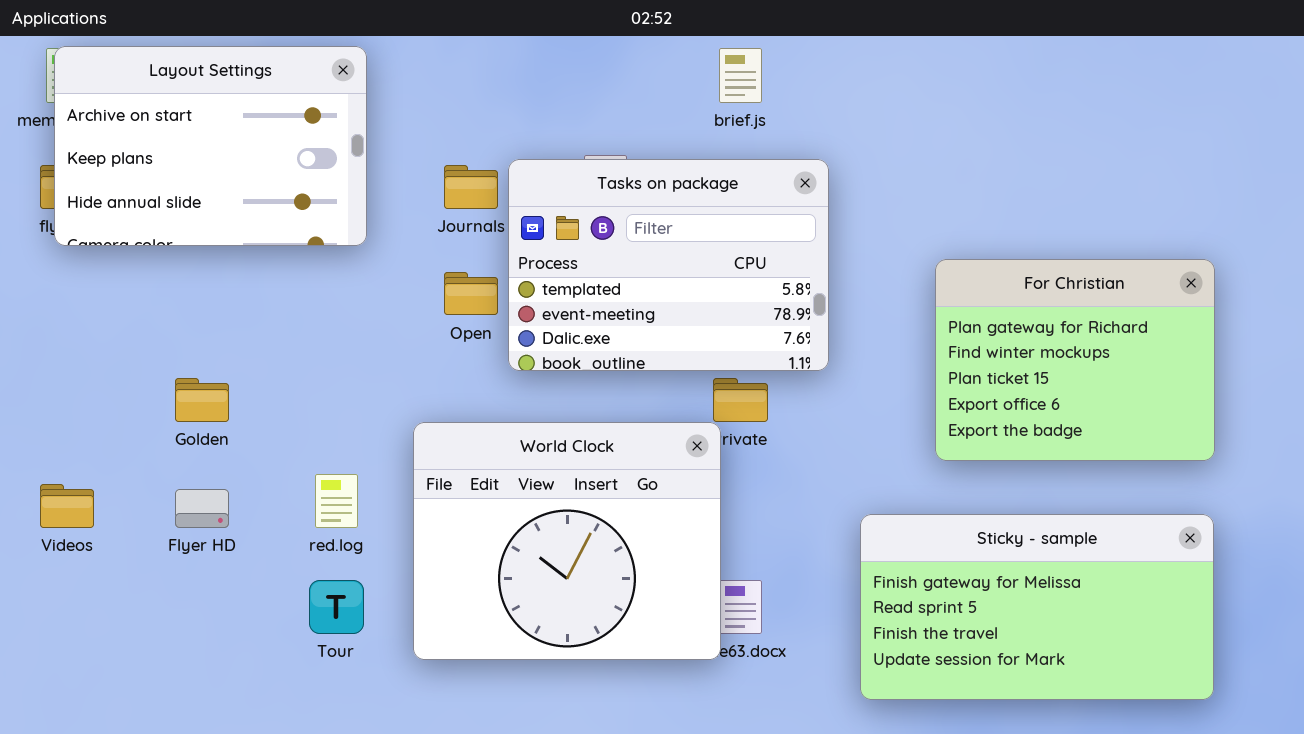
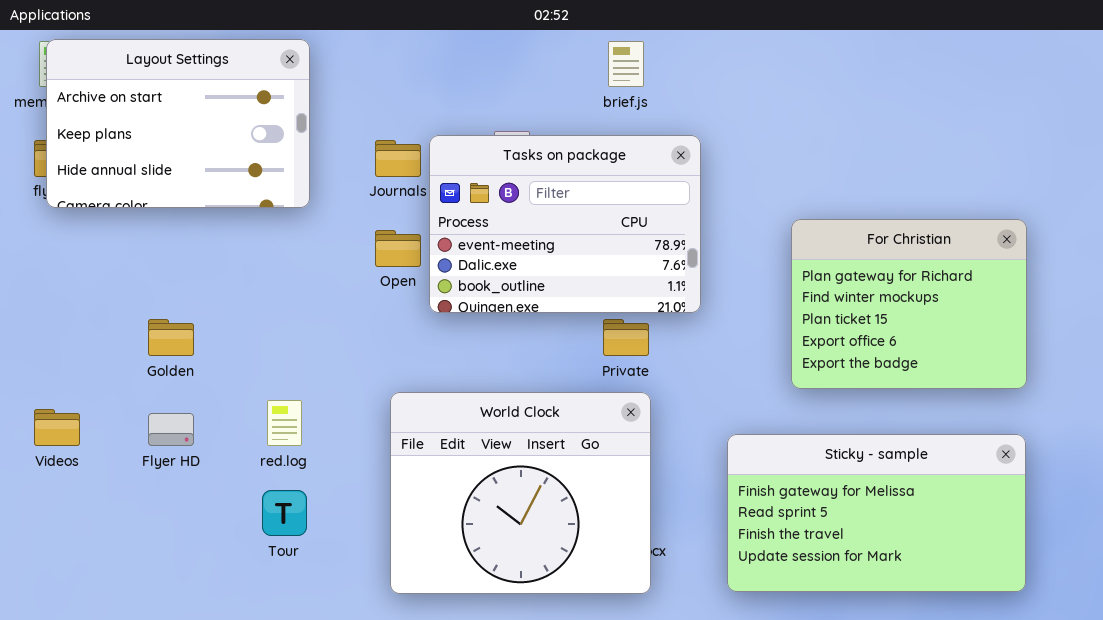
Tasks on package: [508,159,829,371] -> [429,135,701,313], scrolled down 1 row
World Clock: [413,422,721,660] -> [390,392,651,594], moved

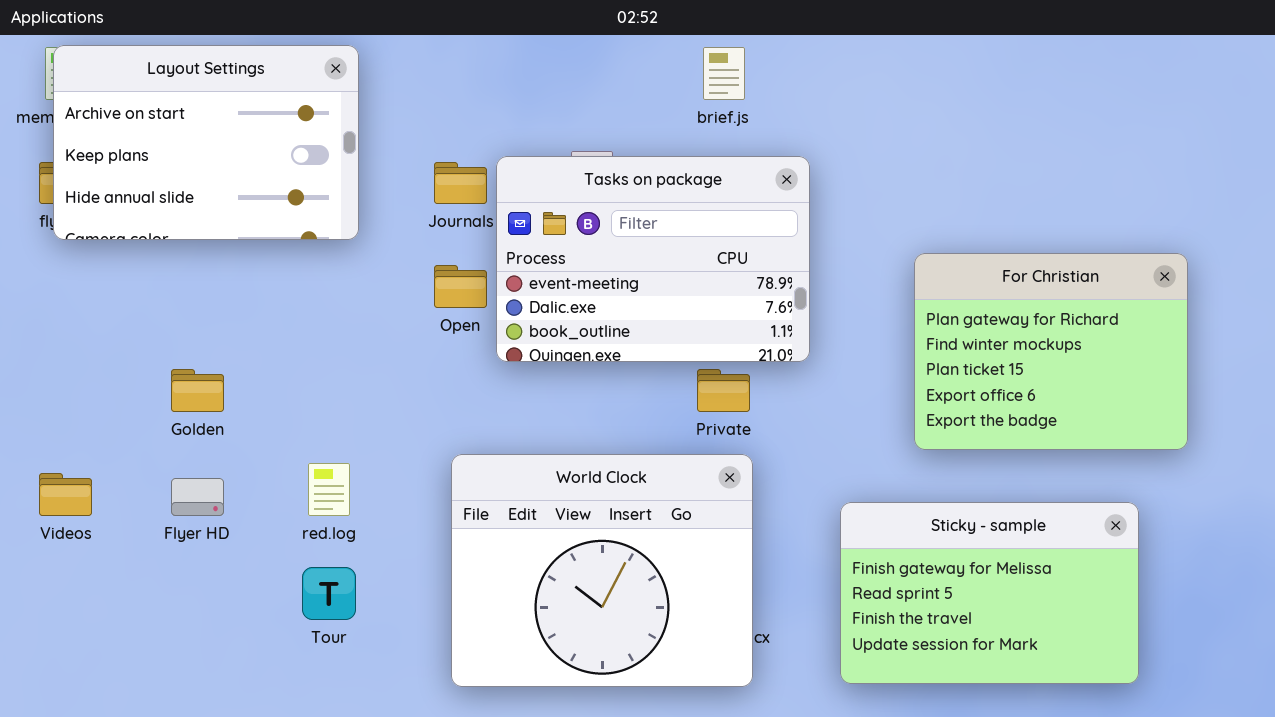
Sticky - sample: [727,434,1026,592] -> [840,502,1139,684], resized

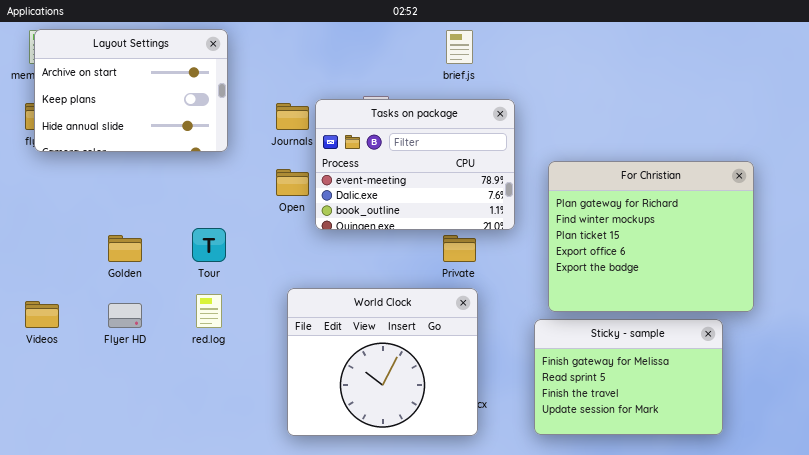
For Christian: [914,253,1188,450] -> [548,161,754,312], resized
Tour: [302,567,356,620] -> [192,228,226,262], moved

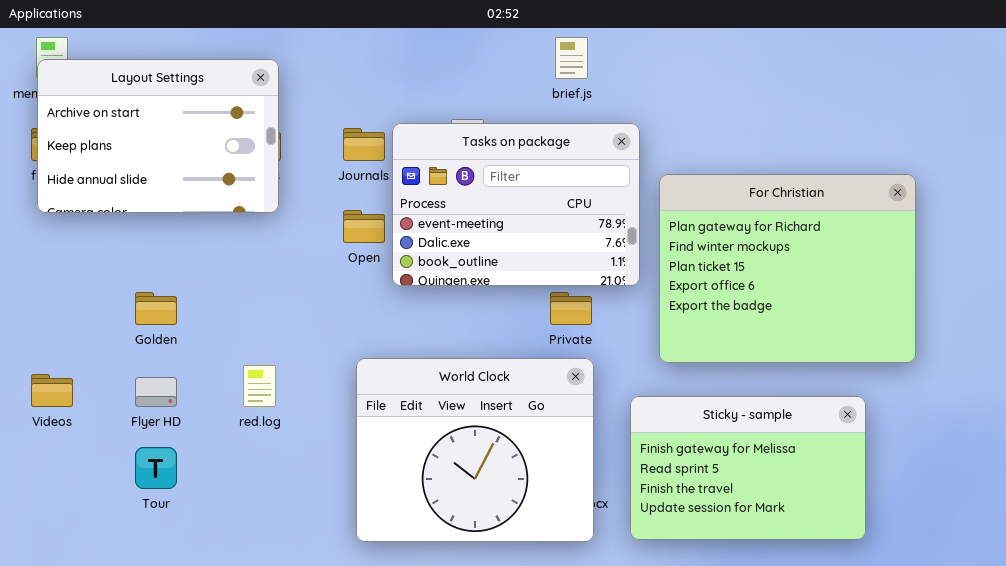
Layout Settings: [34,29,228,152] -> [37,59,279,213], moved
For Christian: [548,161,754,312] -> [659,174,916,363], moved
Tour: [192,228,226,262] -> [135,447,177,489], moved
Sticky - sample: [534,319,723,435] -> [630,396,866,540], moved

